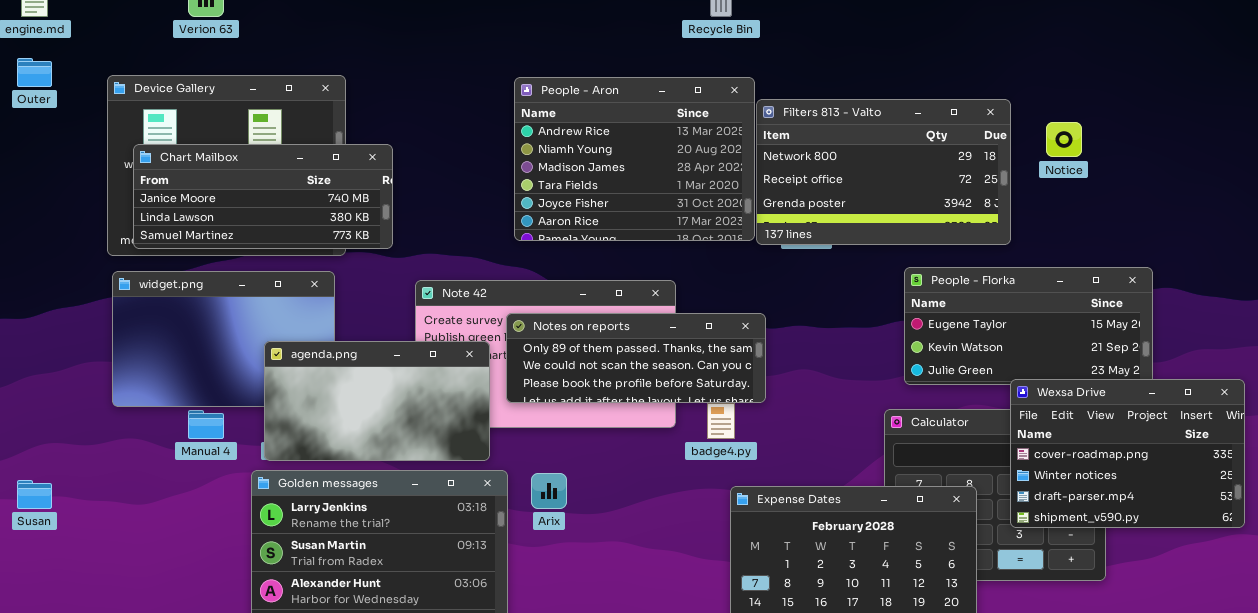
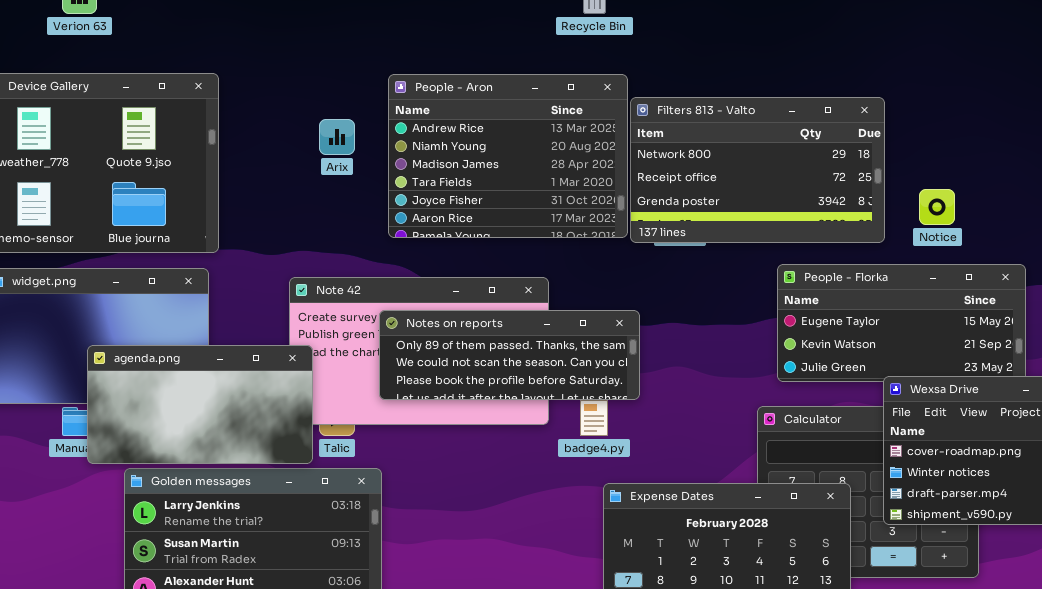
Notice: [1046,122,1082,157] -> [919,189,955,225], moved
Chart Mailbox: [133,144,393,249] -> none, closed
agenda.png: [264,341,490,461] -> [87,345,313,464], moved
Arix: [531,473,567,509] -> [319,119,355,155], moved

